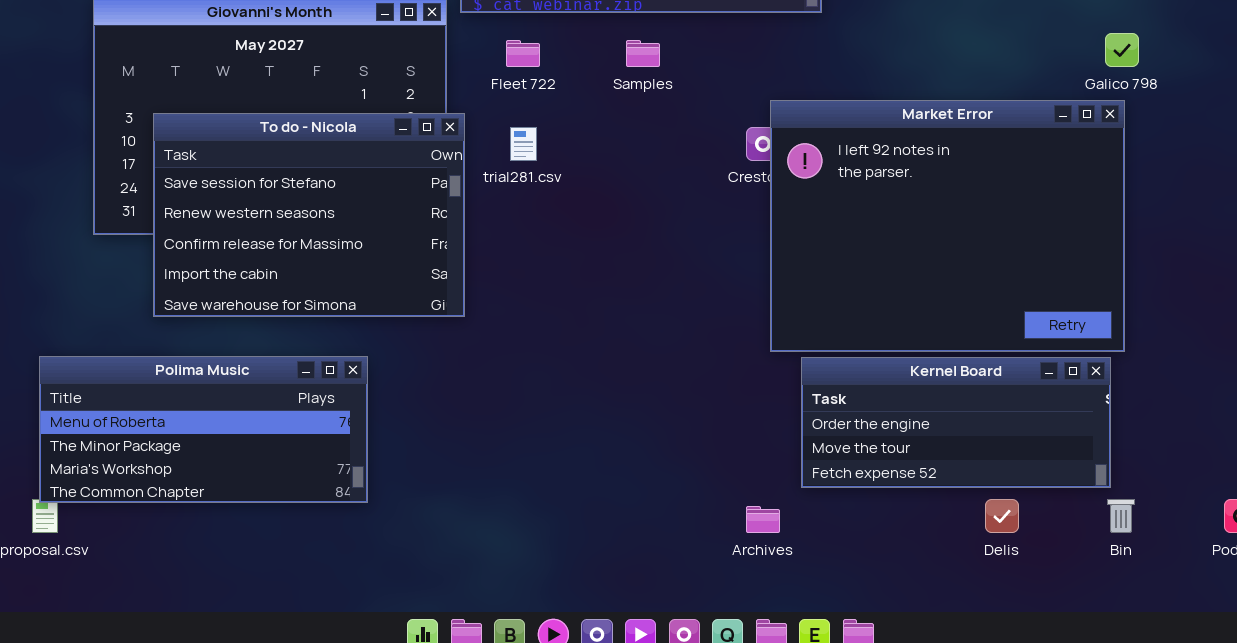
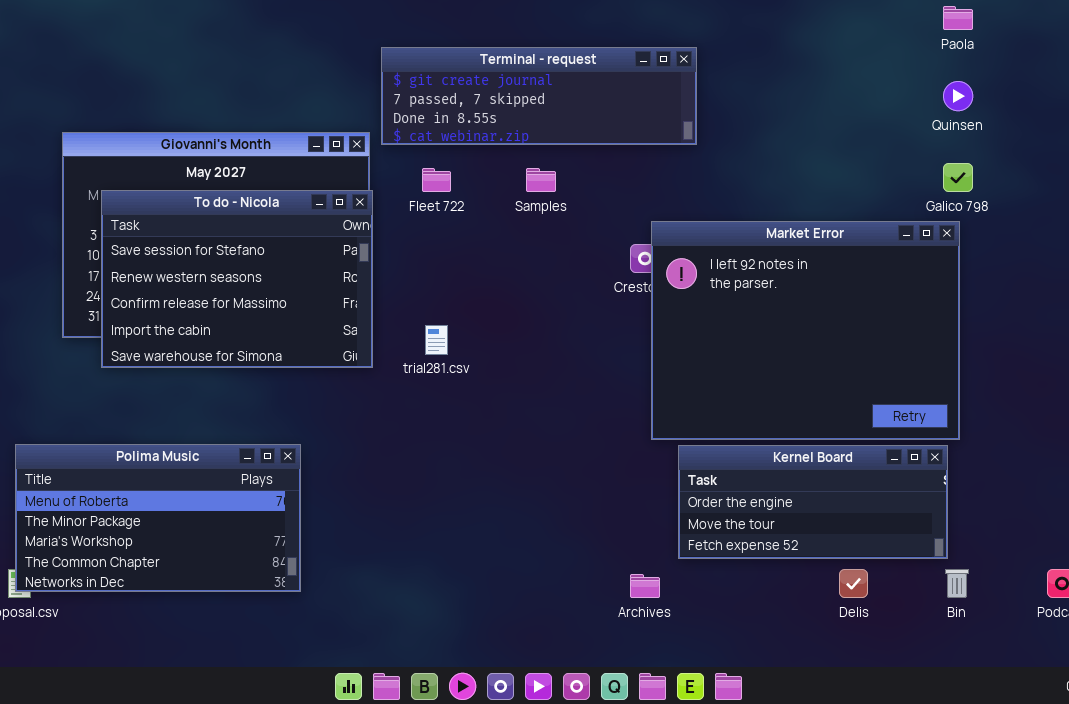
To do - Nicola: [153,113,465,317] -> [101,190,373,368], moved
trial281.csv: [510,127,537,161] -> [425,325,448,355], moved
Polima Music: [39,356,368,503] -> [15,444,301,592], resized

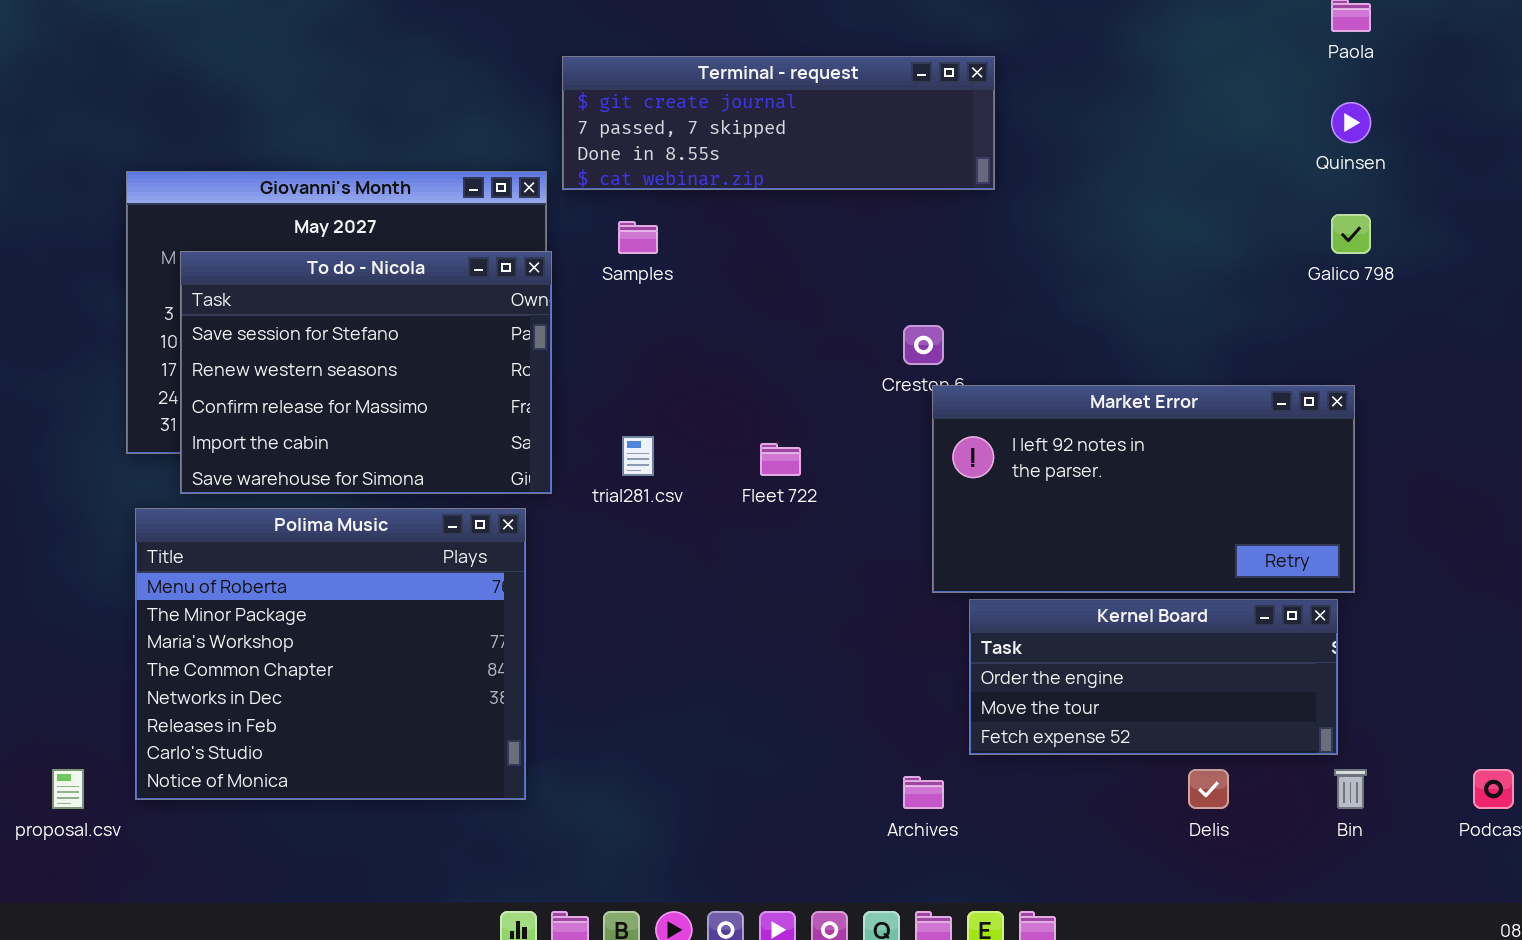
Fleet 722: [422,168,451,192] -> [760,443,801,476], moved
Samples: [526,168,556,192] -> [618,221,658,254], moved
Market Error: [651,221,960,440] -> [932,385,1355,593], resized
Polima Music: [15,444,301,592] -> [135,508,526,800], moved, resized

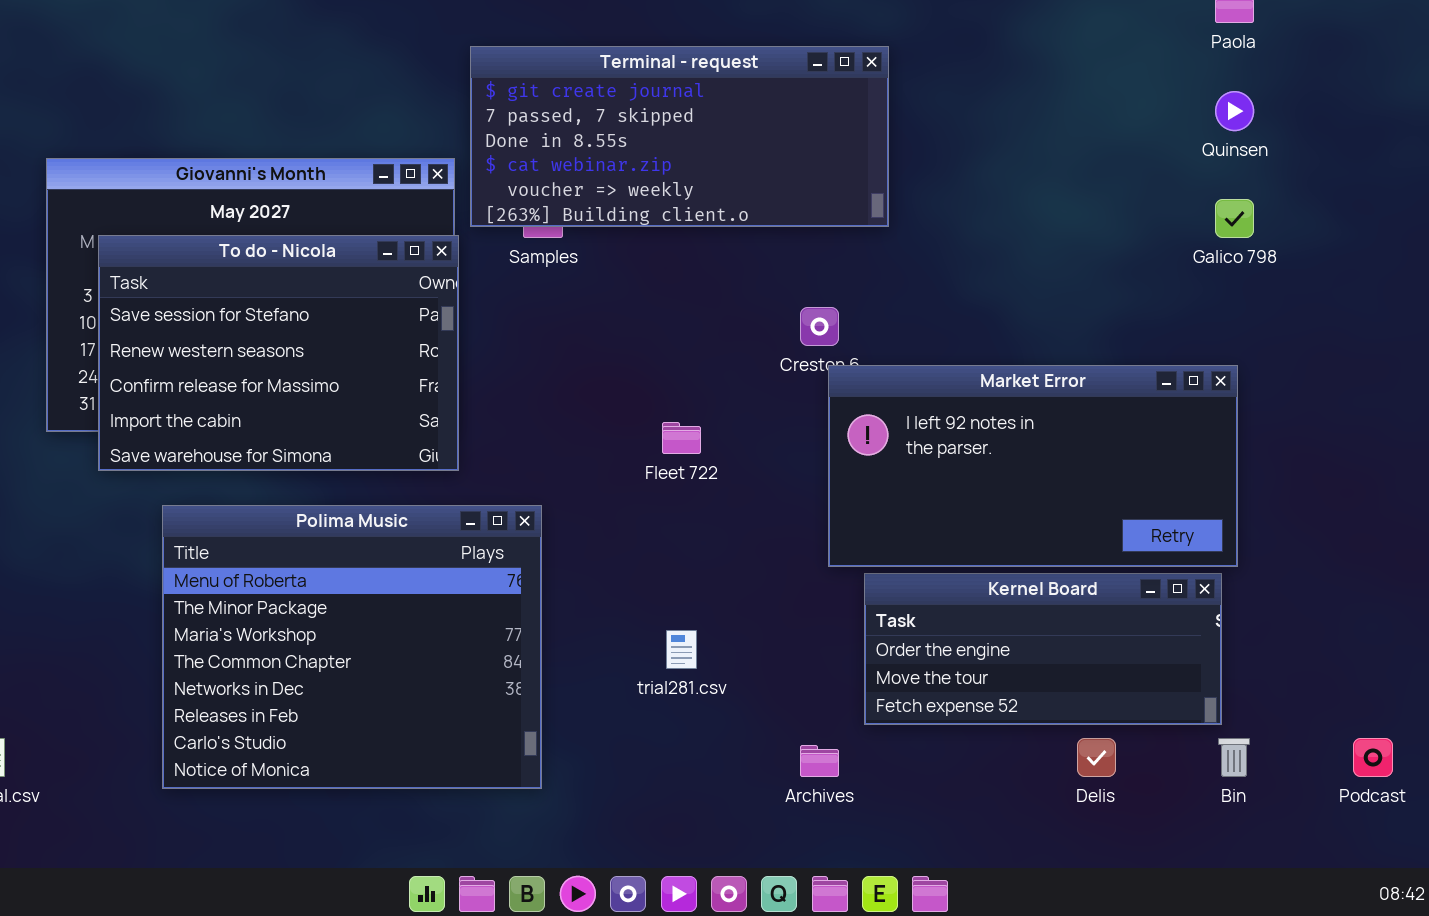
Terminal - request: [562,56,995,190] -> [470,46,889,227], resized
trial281.csv: [622,436,654,476] -> [666,630,697,669], moved
Polima Music: [135,508,526,800] -> [162,505,542,789], moved

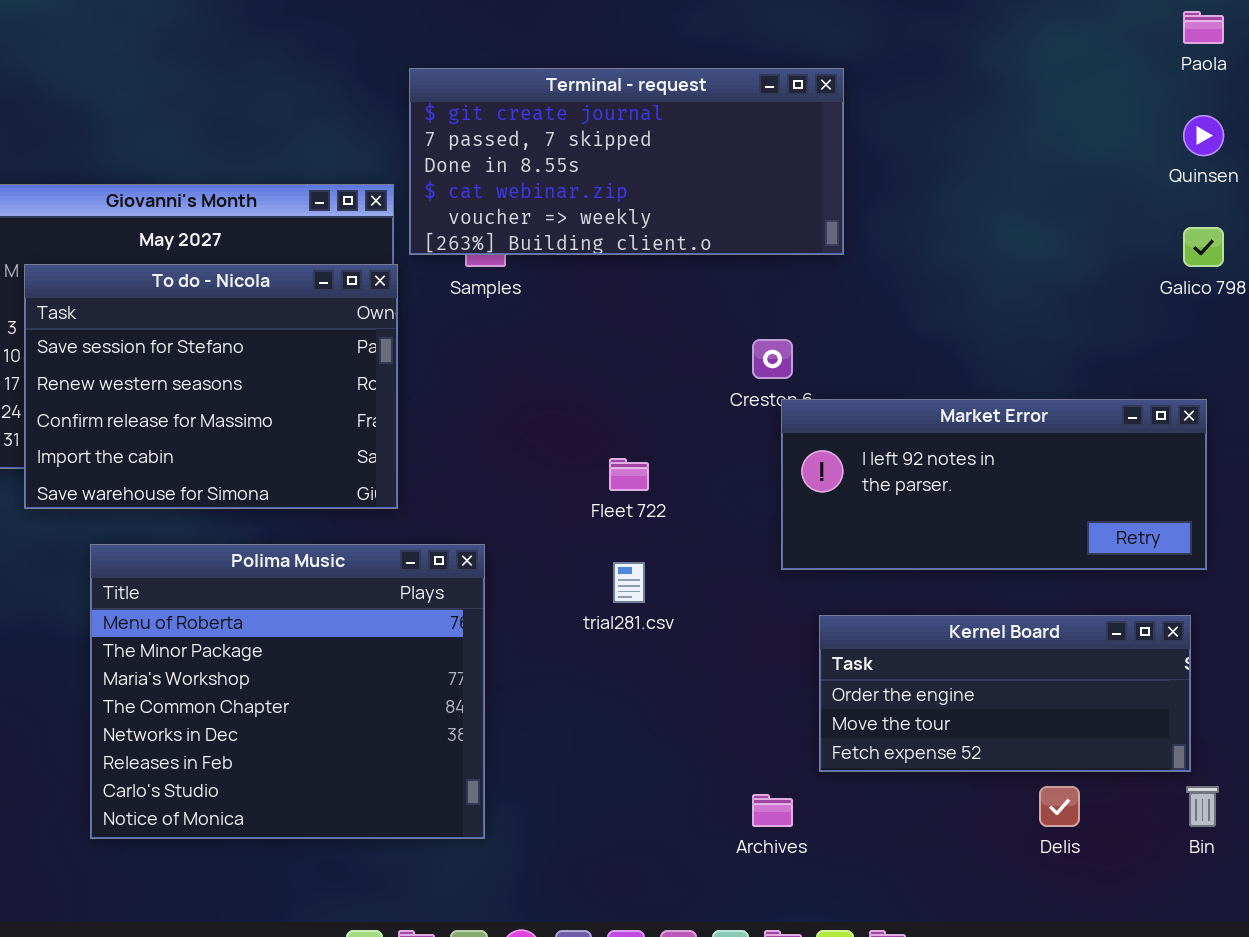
Market Error: [828,365,1238,567] -> [781,399,1207,570], resized
trial281.csv: [666,630,697,669] -> [613,562,645,603], moved

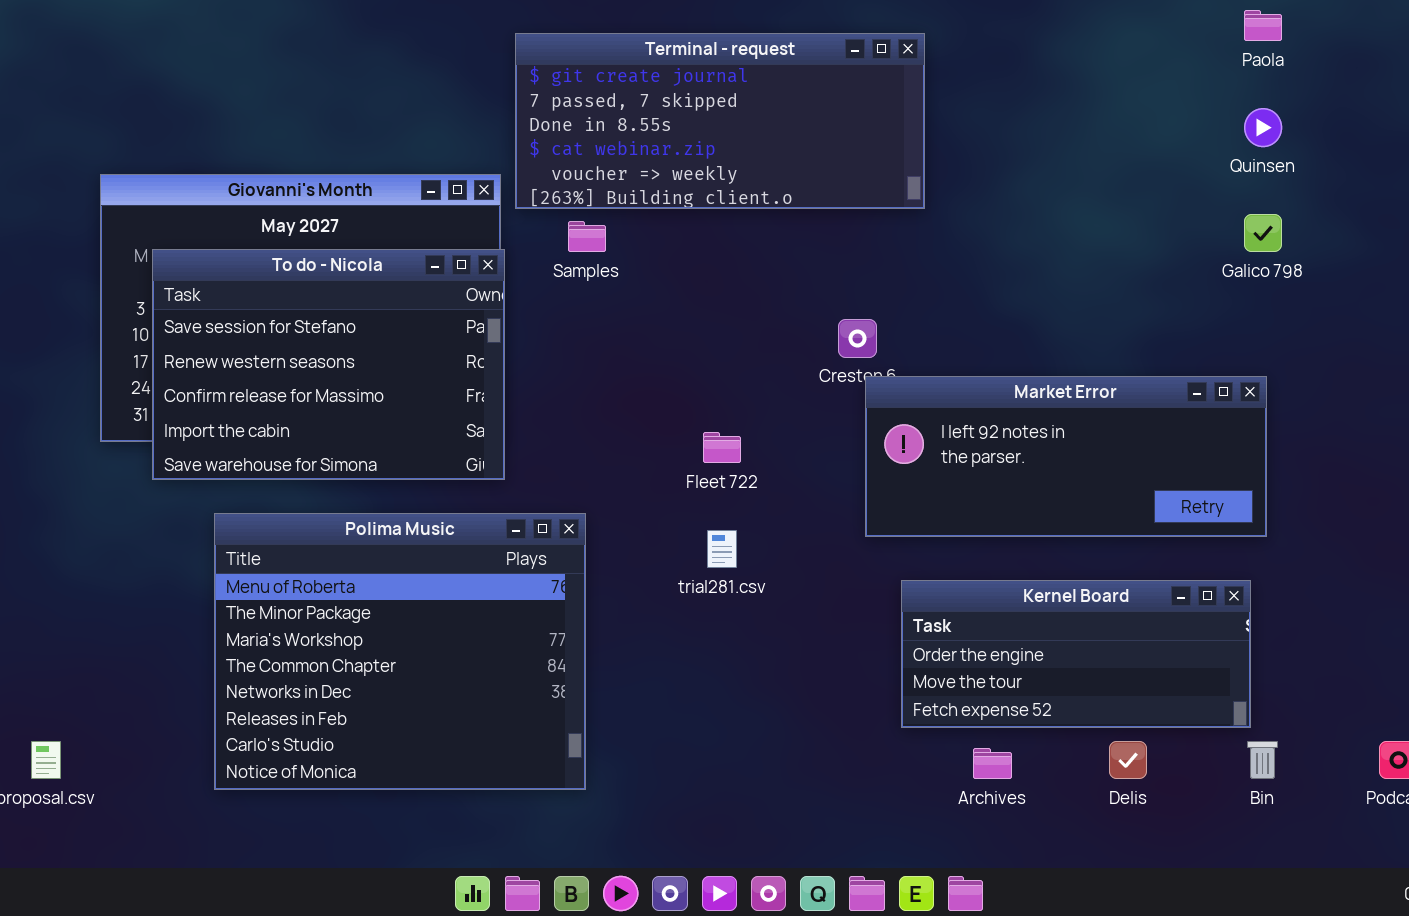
Terminal - request: [409,68,844,255] -> [515,33,925,209], moved
Archives: [752,794,793,827] -> [973,748,1012,779], moved

